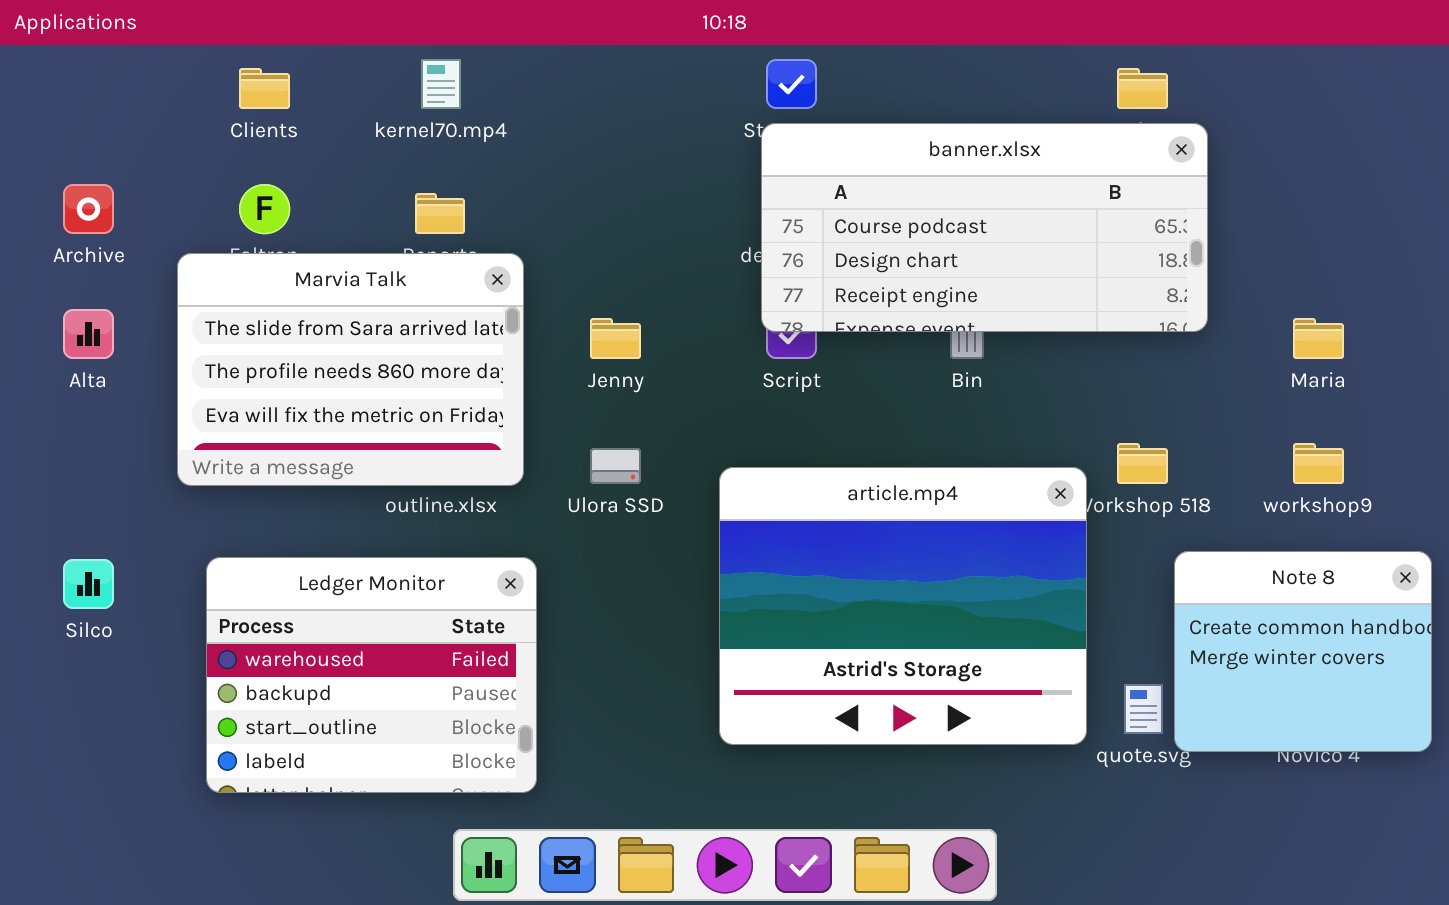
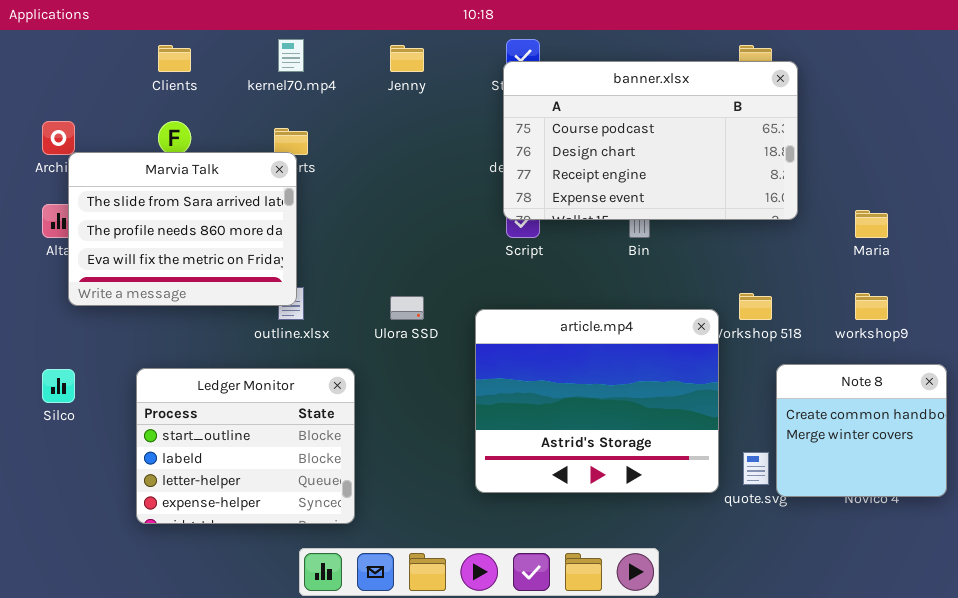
banner.xlsx: [761,123,1208,332] -> [503,61,798,220], resized
Marvia Talk: [177,253,524,486] -> [68,152,297,306], moved
Jenny: [590,318,641,359] -> [390,45,424,72], moved
Ledger Monitor: [206,557,537,793] -> [136,368,355,524], scrolled down 2 rows

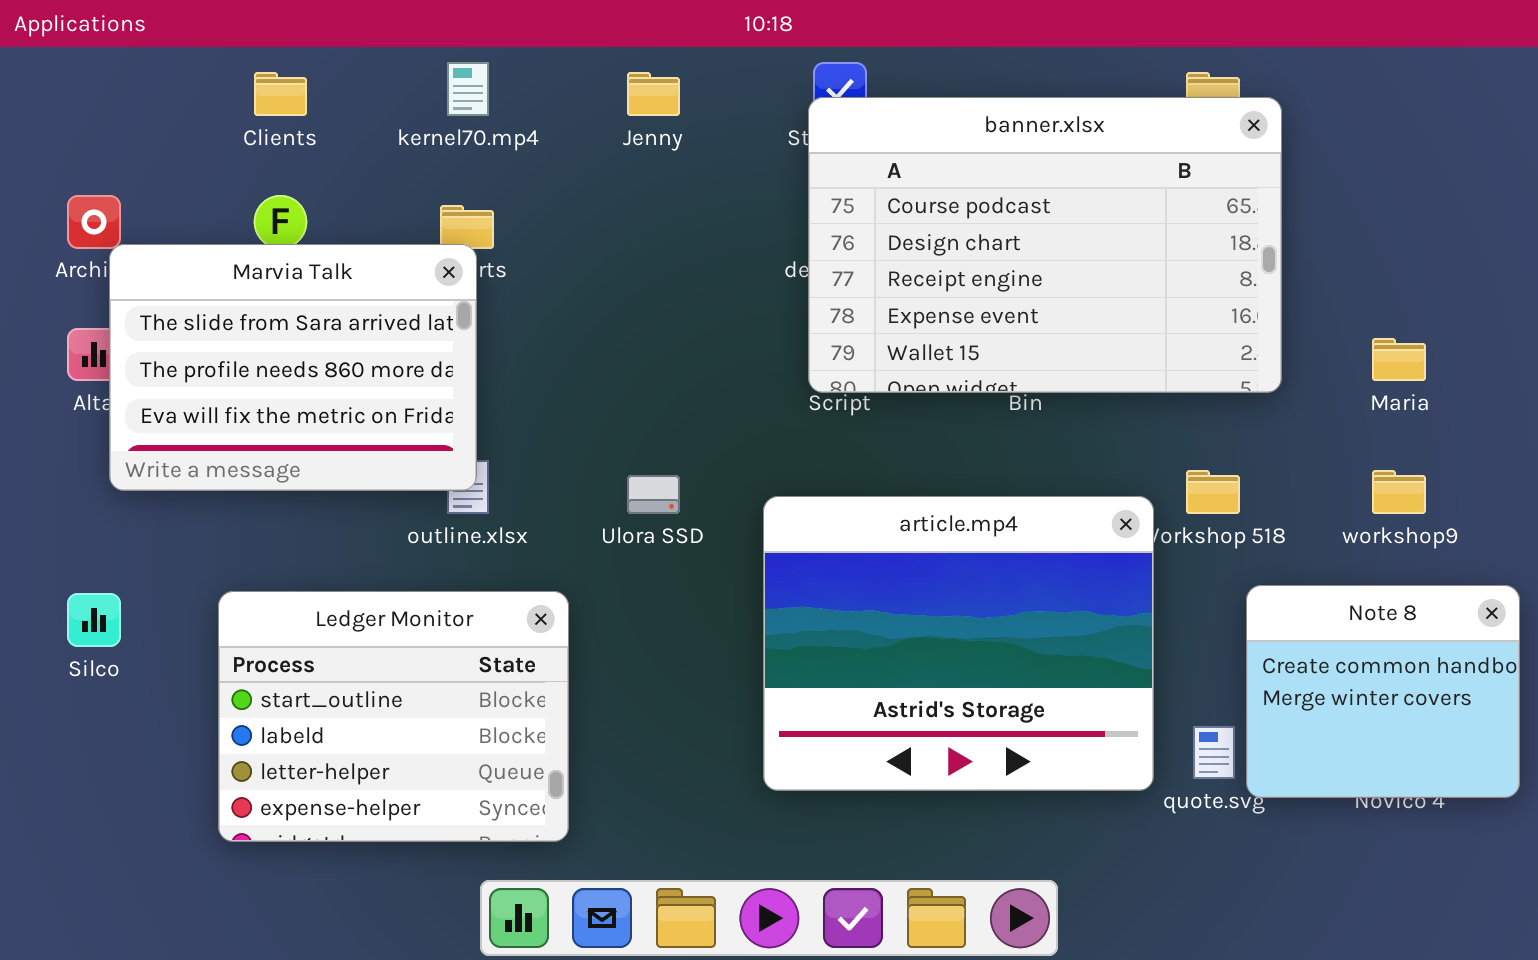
banner.xlsx: [503,61,798,220] -> [808,97,1282,393], resized

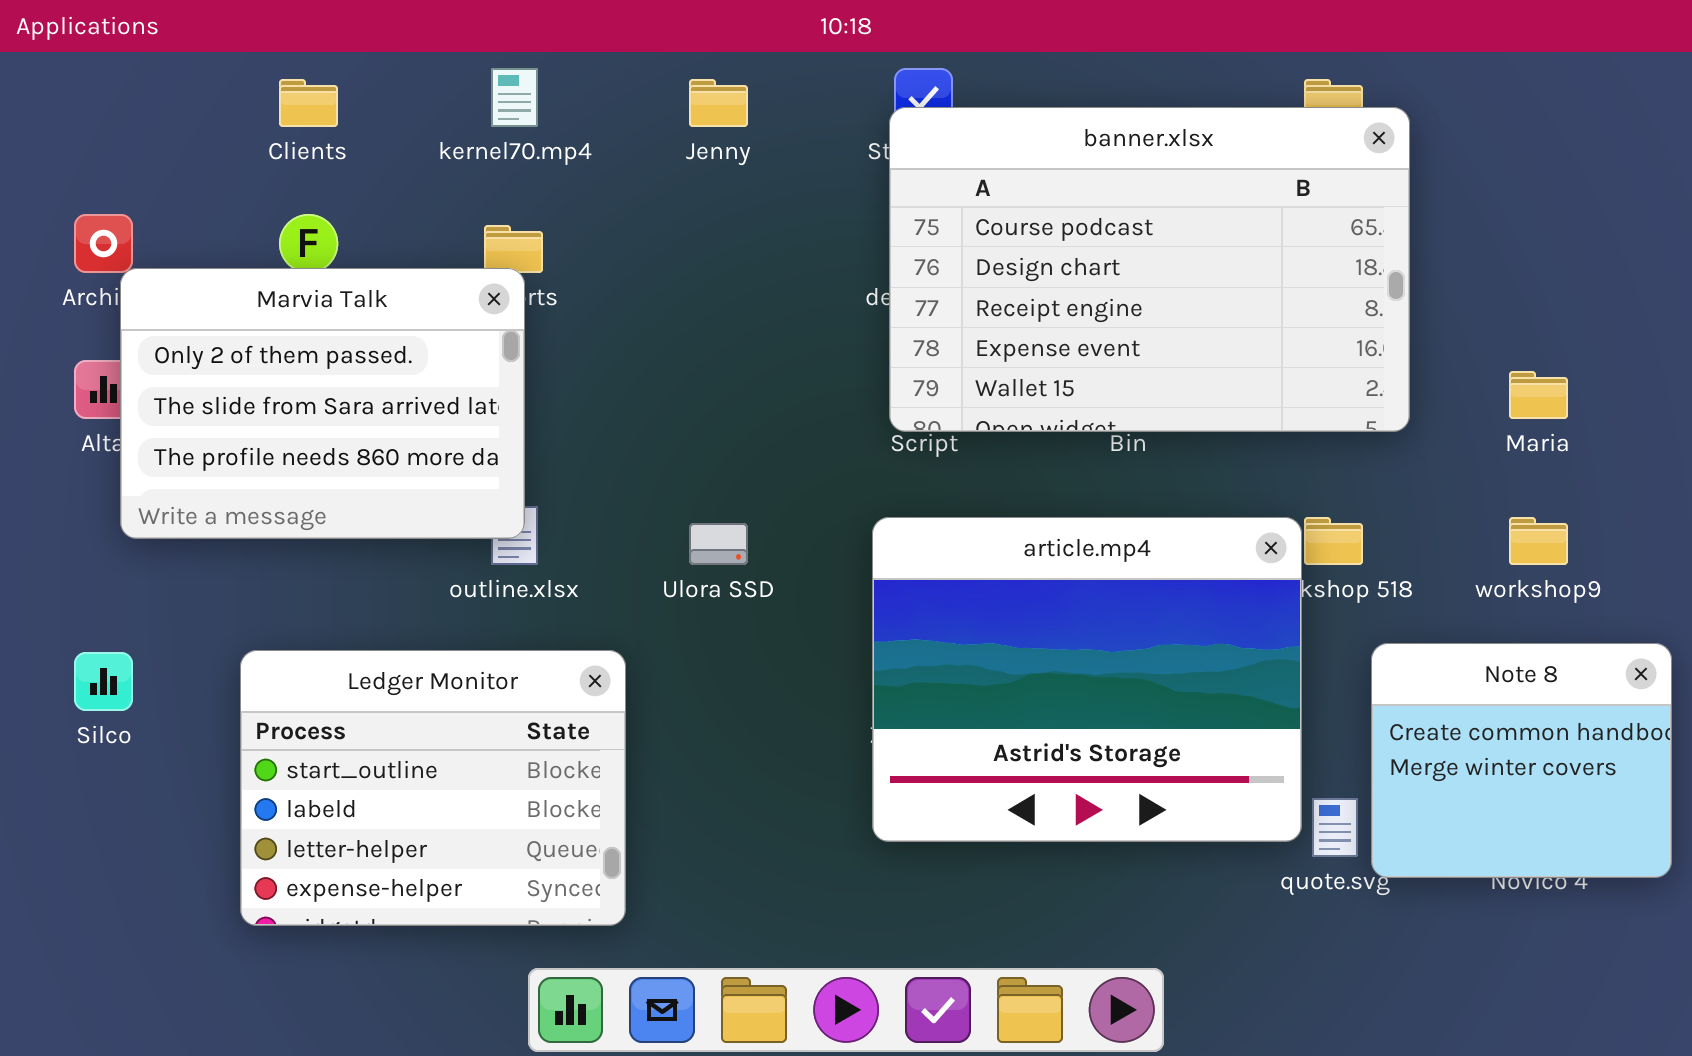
Marvia Talk: [109,244,477,491] -> [120,268,525,539], scrolled up 1 row
article.mp4: [763,496,1154,791] -> [872,517,1302,842], moved

